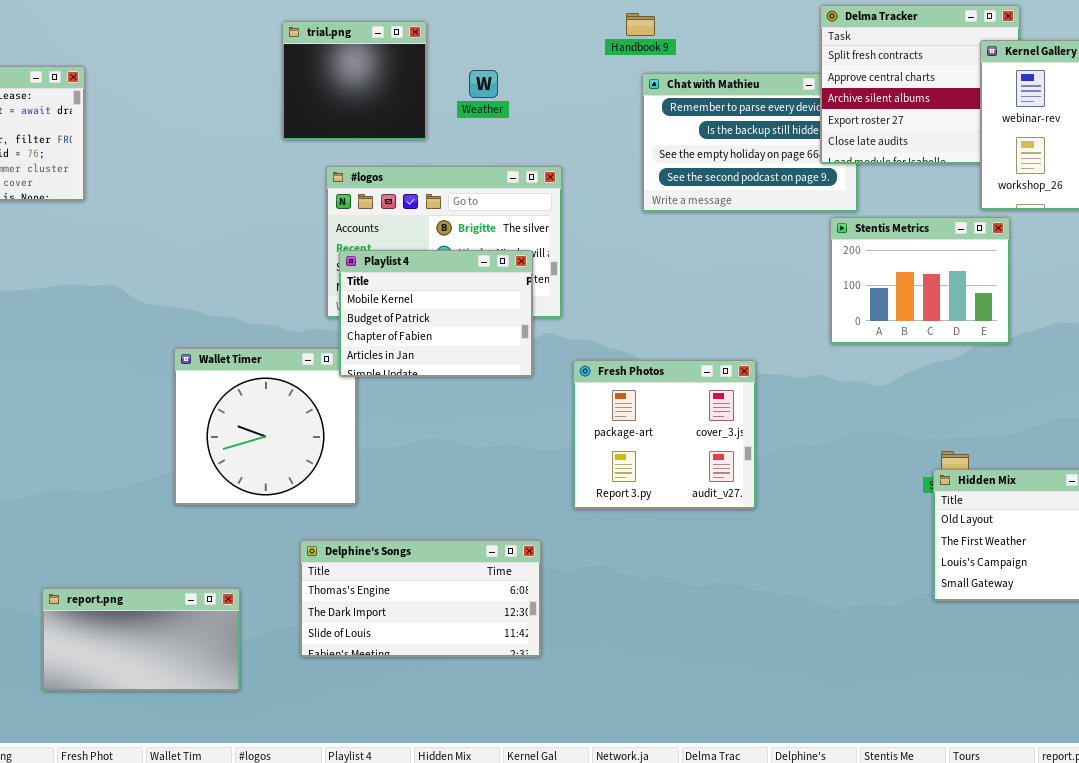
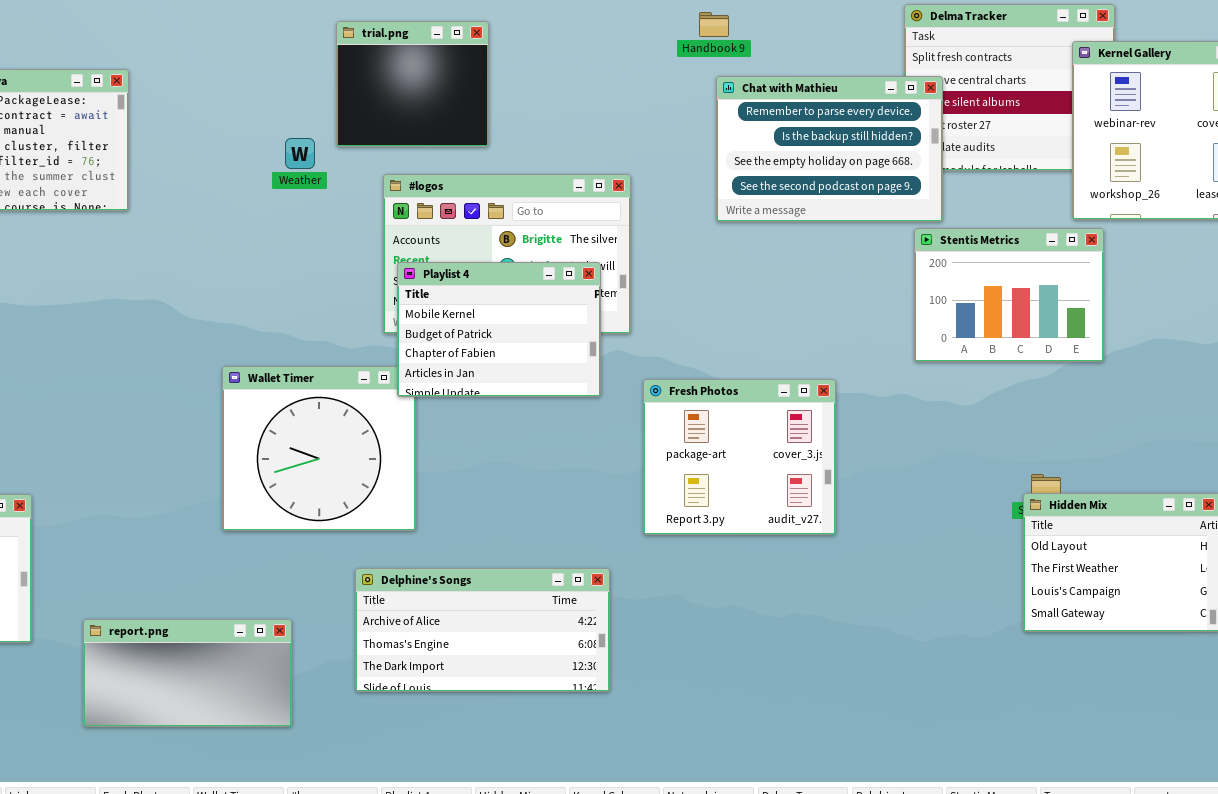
Weather: [469,70,498,98] -> [285,138,315,169], moved
Chat with Mathieu: [642,73,858,212] -> [716,76,943,222], raised
Delphine's Songs: [300,540,541,657] -> [355,568,610,692], scrolled up 1 row

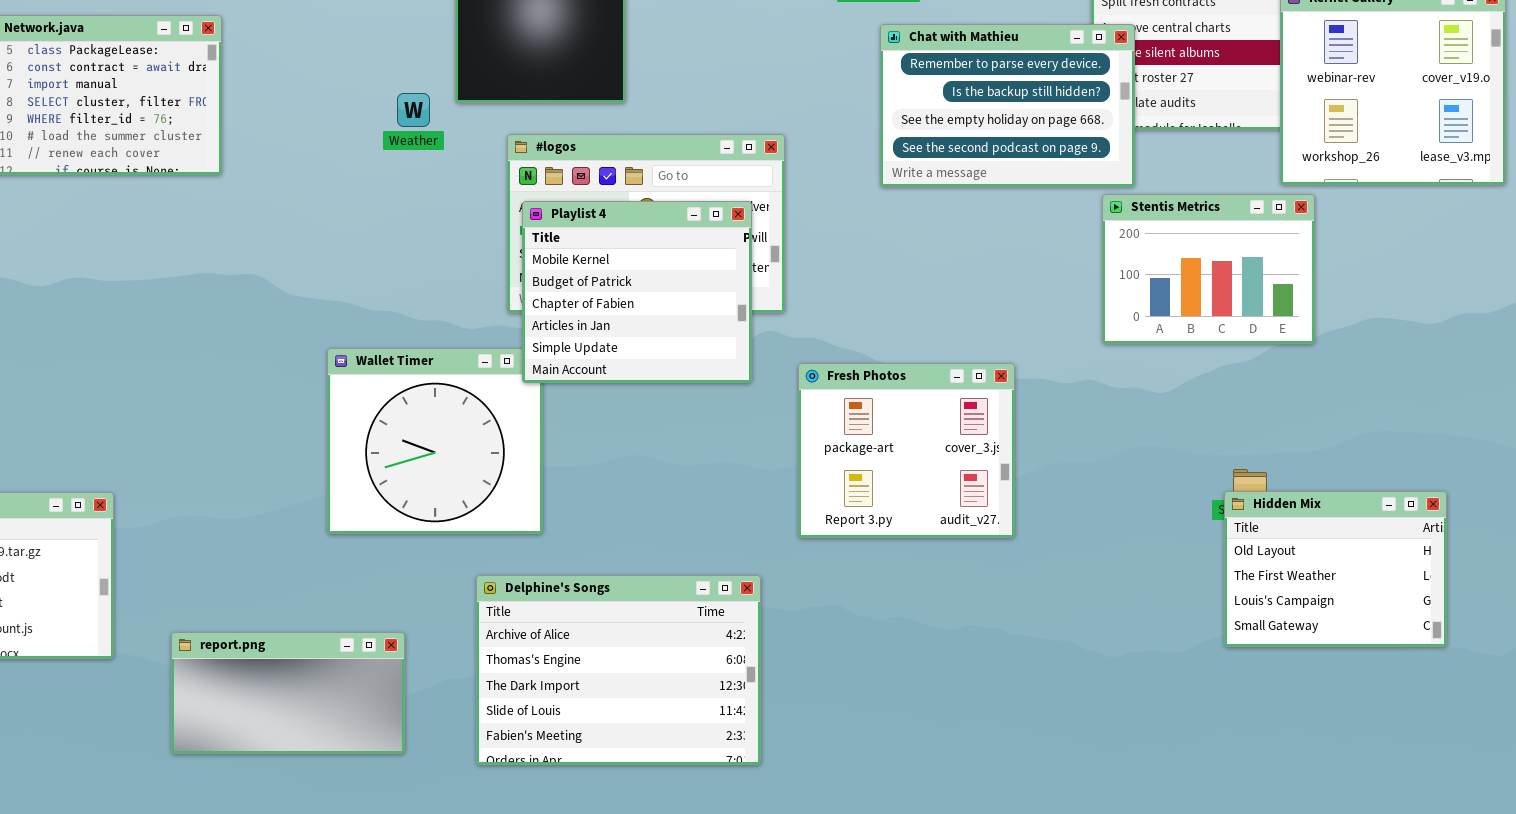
Playlist 4: [397,262,601,397] -> [522,201,752,383], resized
Delphine's Songs: [355,568,610,692] -> [476,575,761,765], resized

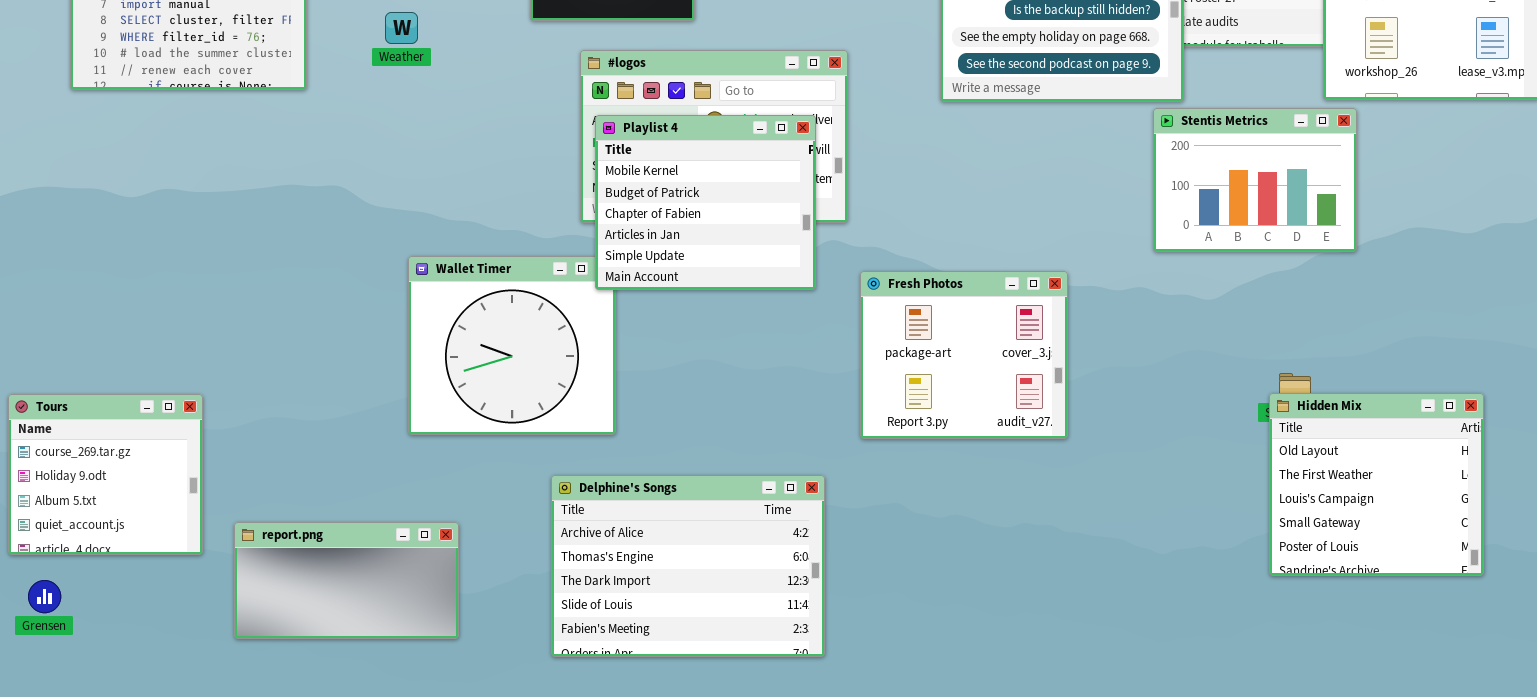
Weather: [397,93,430,127] -> [385,12,418,44], moved
Hidden Mix: [1224,491,1447,647] -> [1269,393,1484,576], resized
report.png: [171,632,405,754] -> [234,522,459,639], moved

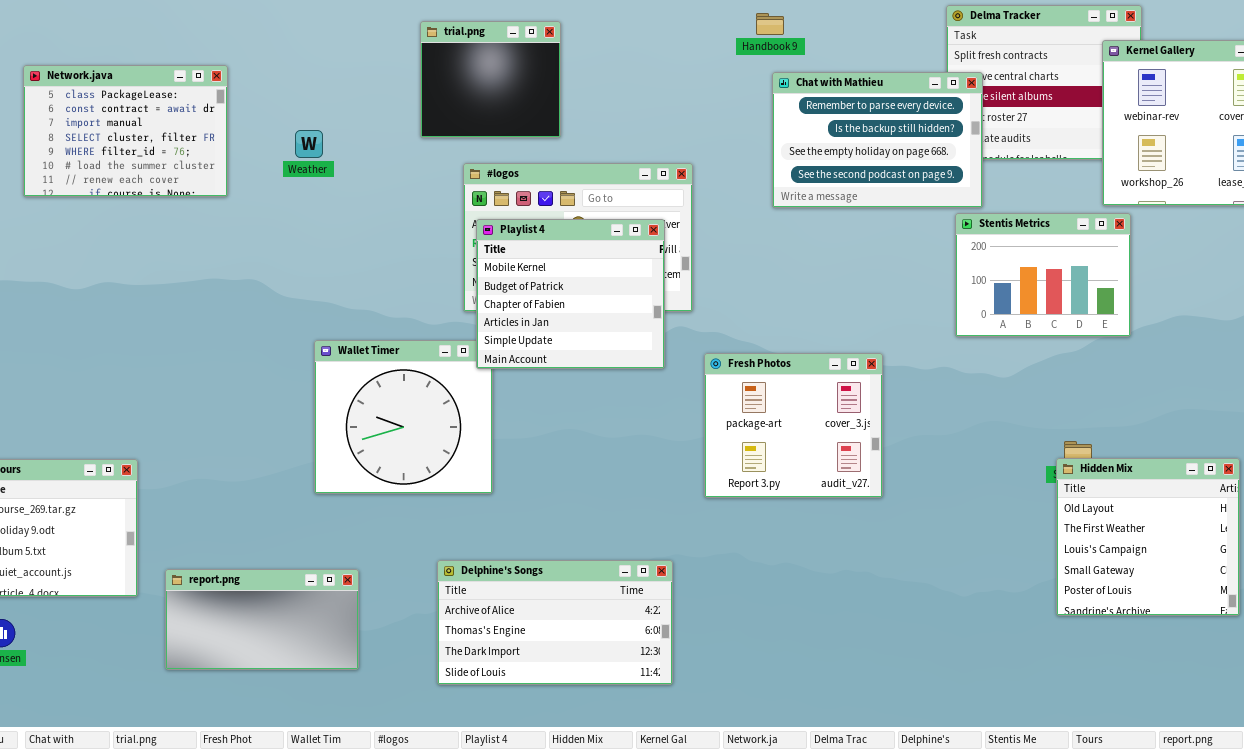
Delphine's Songs: [551,475,825,657] -> [437,560,673,685], resized

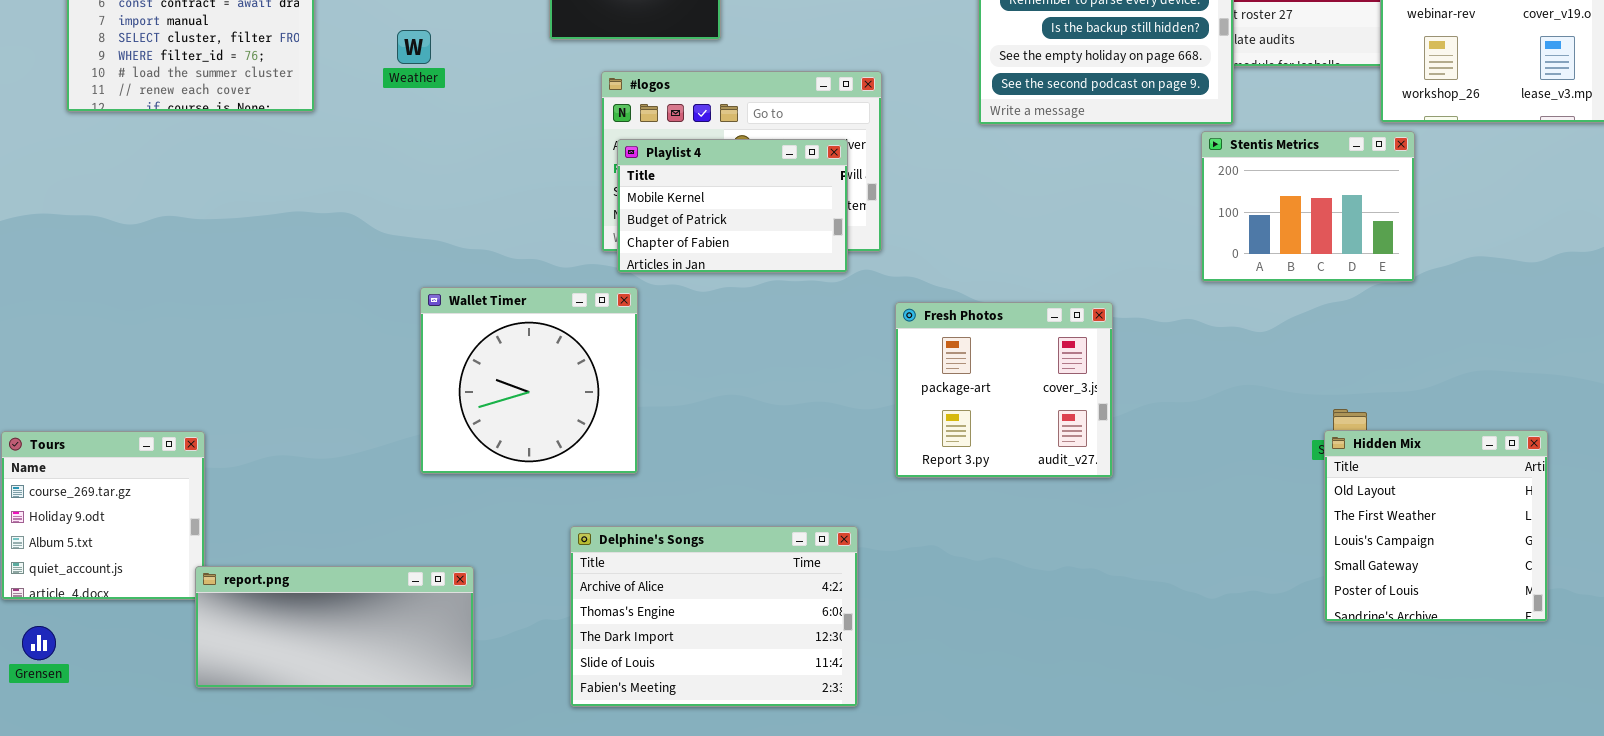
Playlist 4: [476,219,665,369] -> [617,139,848,273], resized
Delphine's Songs: [437,560,673,685] -> [570,526,858,707], resized
report.png: [165,569,359,670] -> [195,566,474,688], resized

